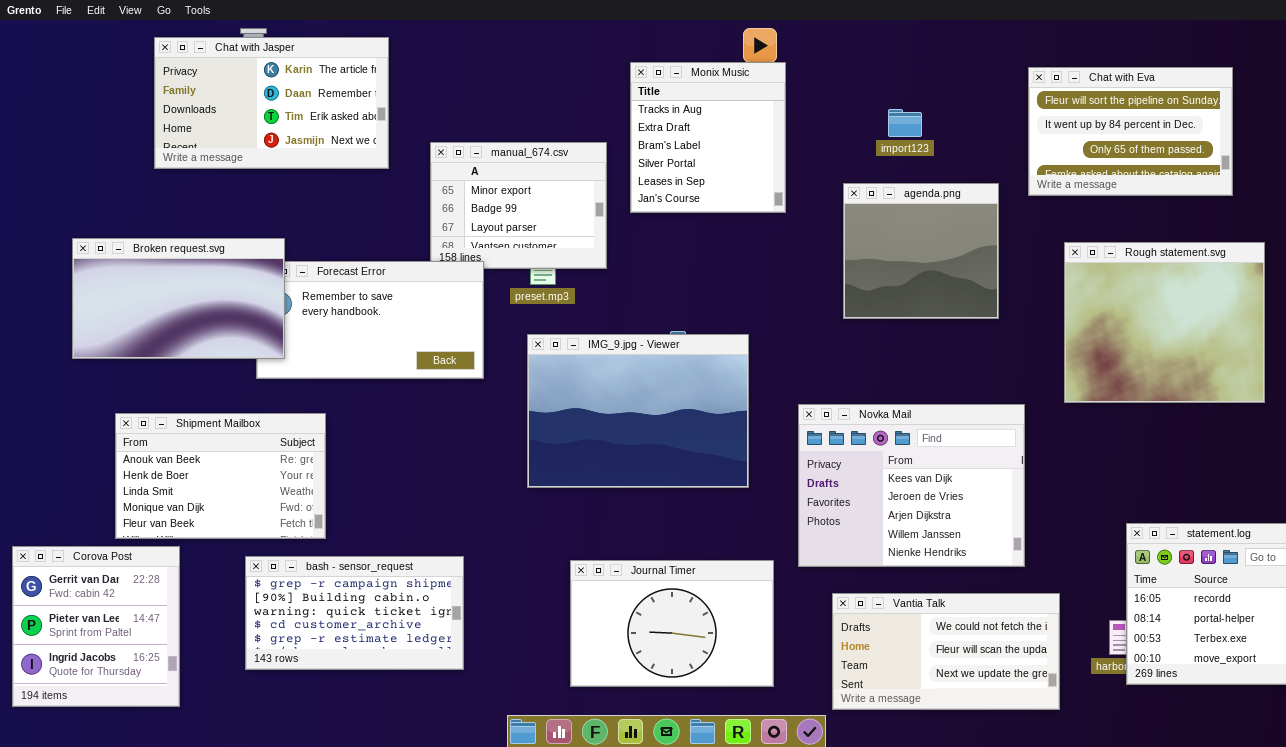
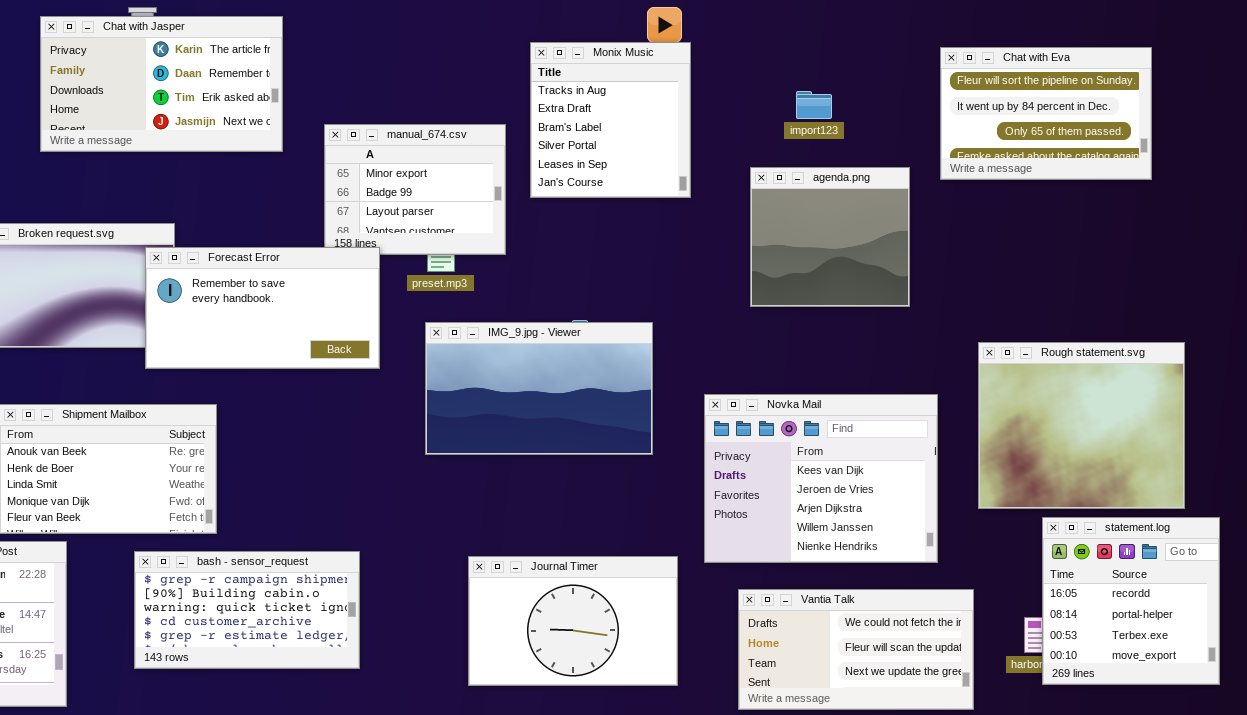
Rough statement.svg: [1064,242,1265,403] -> [978,342,1185,509], moved
Forecast Error: [256,261,484,379] -> [145,247,380,369], raised
IMG_9.jpg - Viewer: [527,334,749,488] -> [425,322,653,455], resized

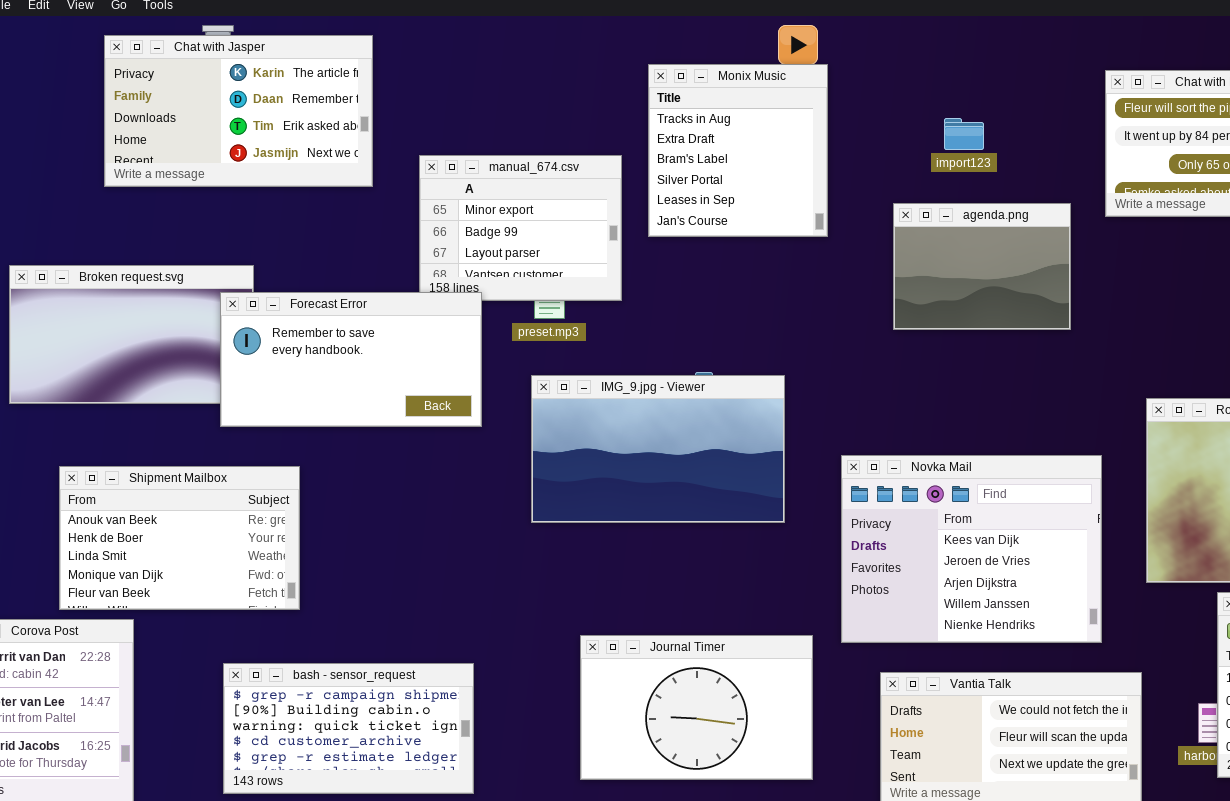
agenda.png: [750,167,910,307] -> [893,203,1071,330], resized
bash - sensor_request: [134,551,360,669] -> [223,663,474,794], moved

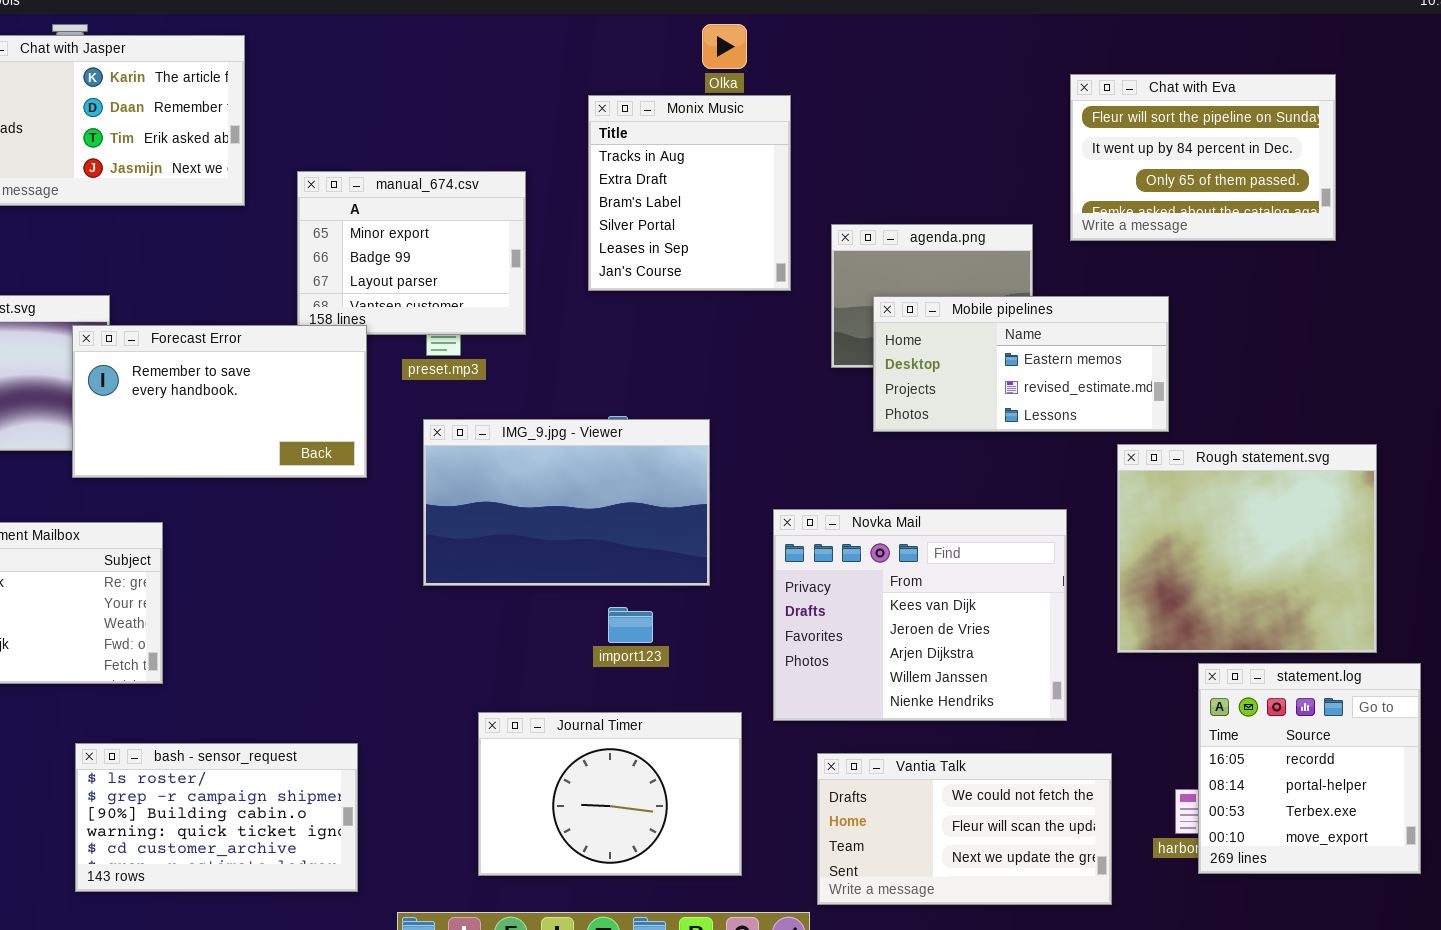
Monix Music: [648,64,828,237] -> [588,95,791,291], moved
import123: [944,118,984,150] -> [608,607,653,643], moved
Mobile pipelines: none -> [873,296,1169,432], opened
bash - sensor_request: [223,663,474,794] -> [75,743,358,892], scrolled up 1 row

